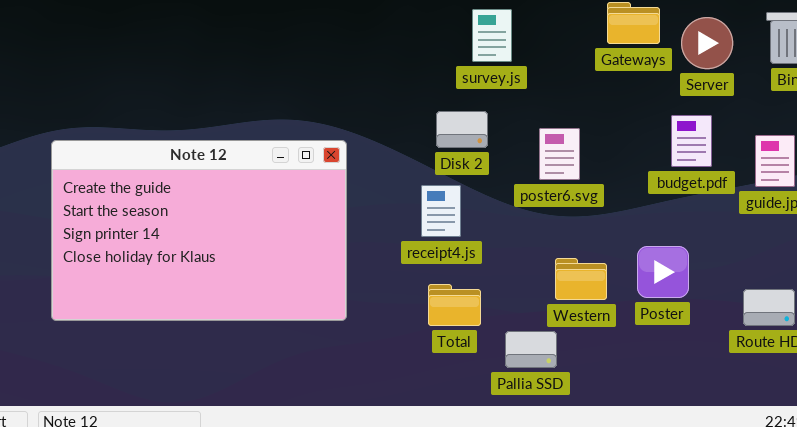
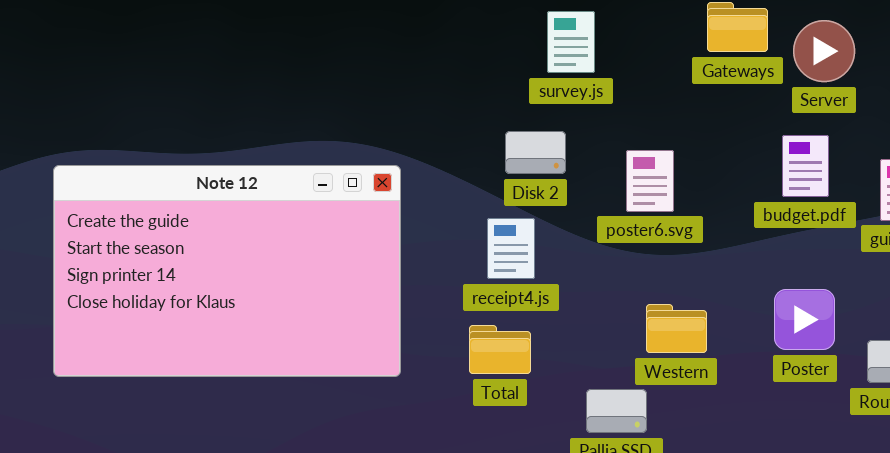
Poster: [637,246,689,298] -> [774,289,835,350], moved
Total: [428,284,481,326] -> [469,325,531,374], moved

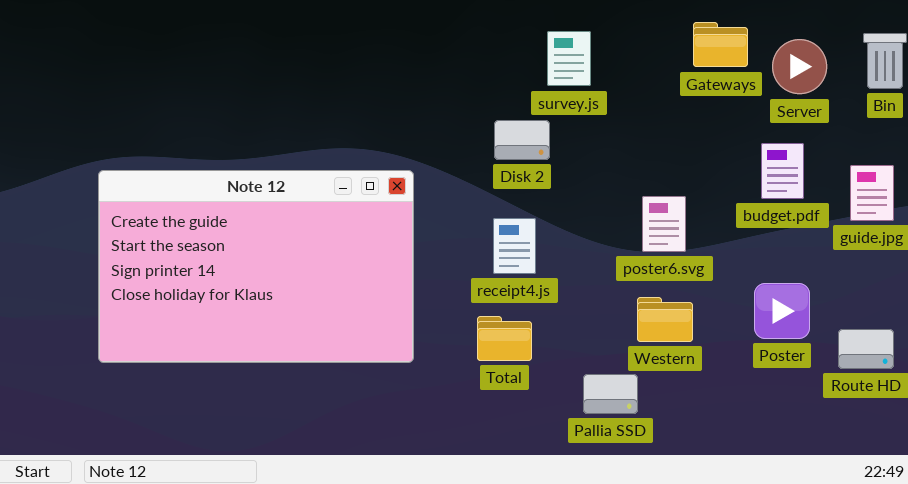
Disk 2: [505,131,566,174] -> [494,120,550,160], moved
poster6.svg: [626,150,674,212] -> [642,196,686,252], moved

